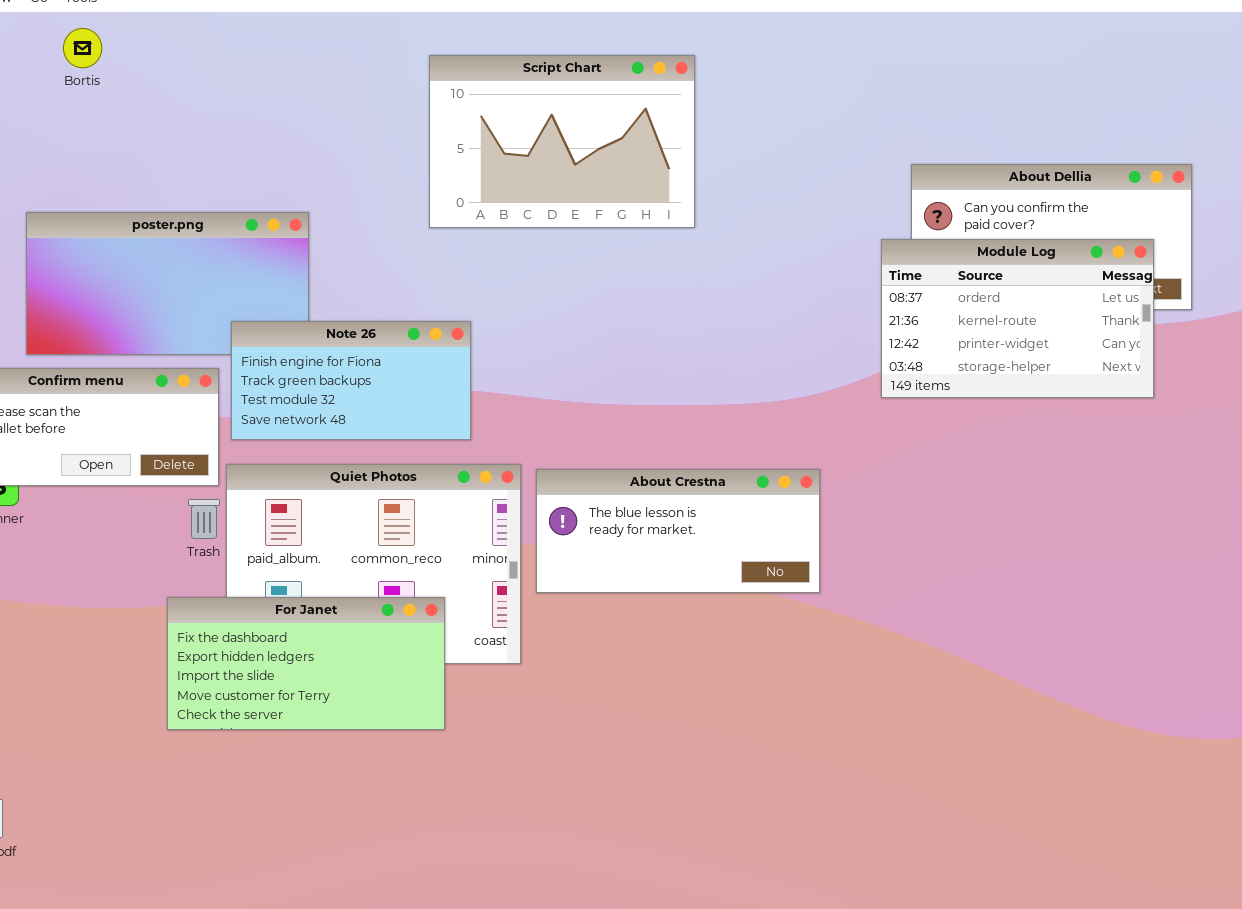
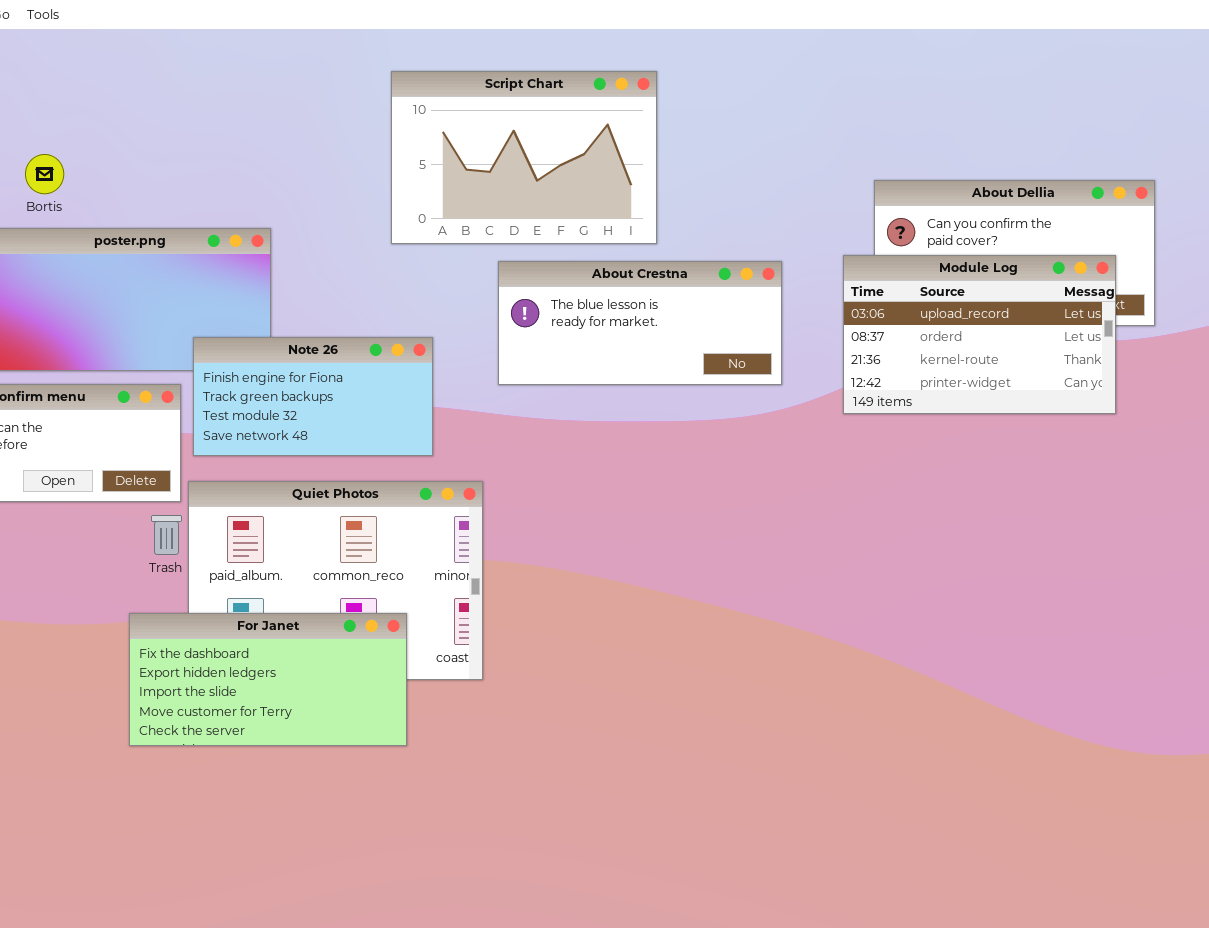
Bortis: [63,28,102,68] -> [25,154,64,194], moved
Module Log: [881,239,1154,398] -> [843,255,1116,414], scrolled up 1 row
About Crestna: [536,469,820,593] -> [498,261,782,385], moved

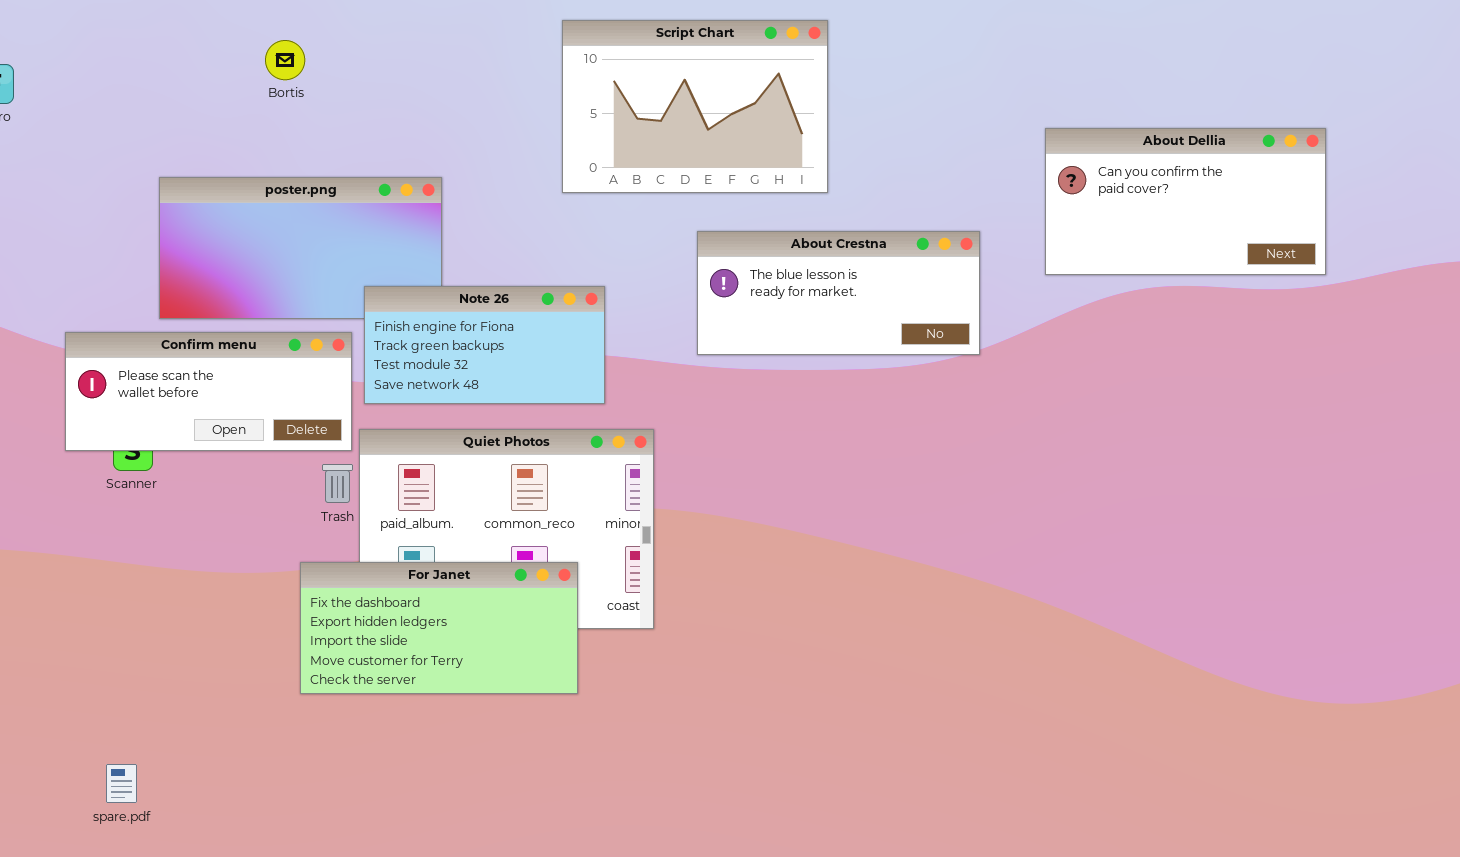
Bortis: [25,154,64,194] -> [265,40,305,80], moved
Module Log: [843,255,1116,414] -> none, closed
About Crestna: [498,261,782,385] -> [697,231,980,355], moved

